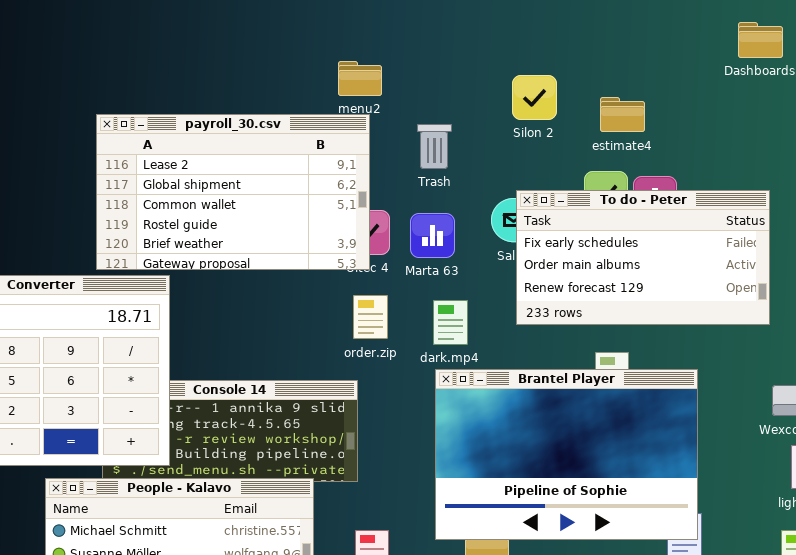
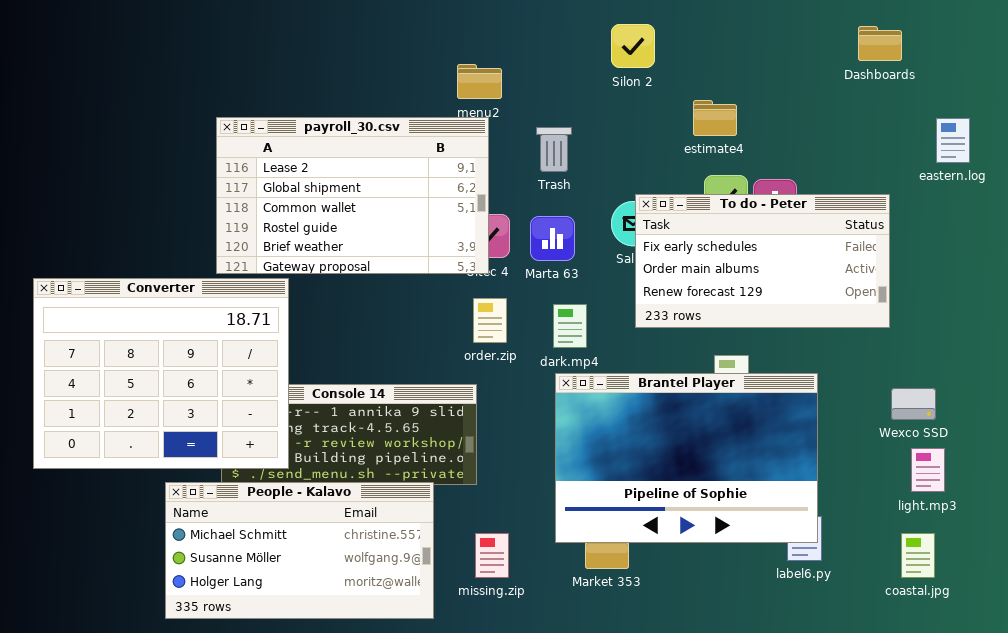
Silon 2: [512,75,557,120] -> [611,24,655,68], moved
estimate4: [600,97,645,132] -> [693,100,737,136], moved

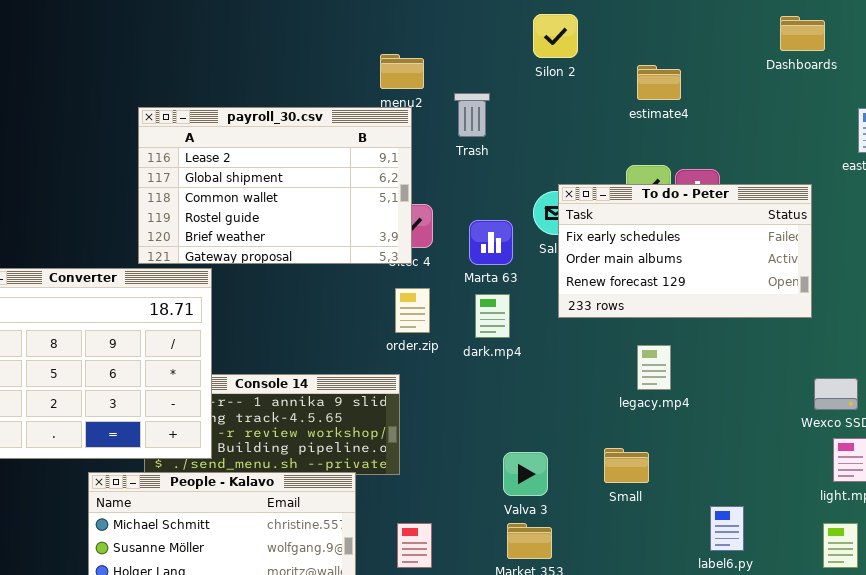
estimate4: [693,100,737,136] -> [637,65,681,100], moved
Trash: [536,127,572,172] -> [454,93,490,137], moved
Marta 63: [530,216,575,261] -> [469,220,513,265], moved
Brantel Player: [555,373,818,543] -> none, closed

